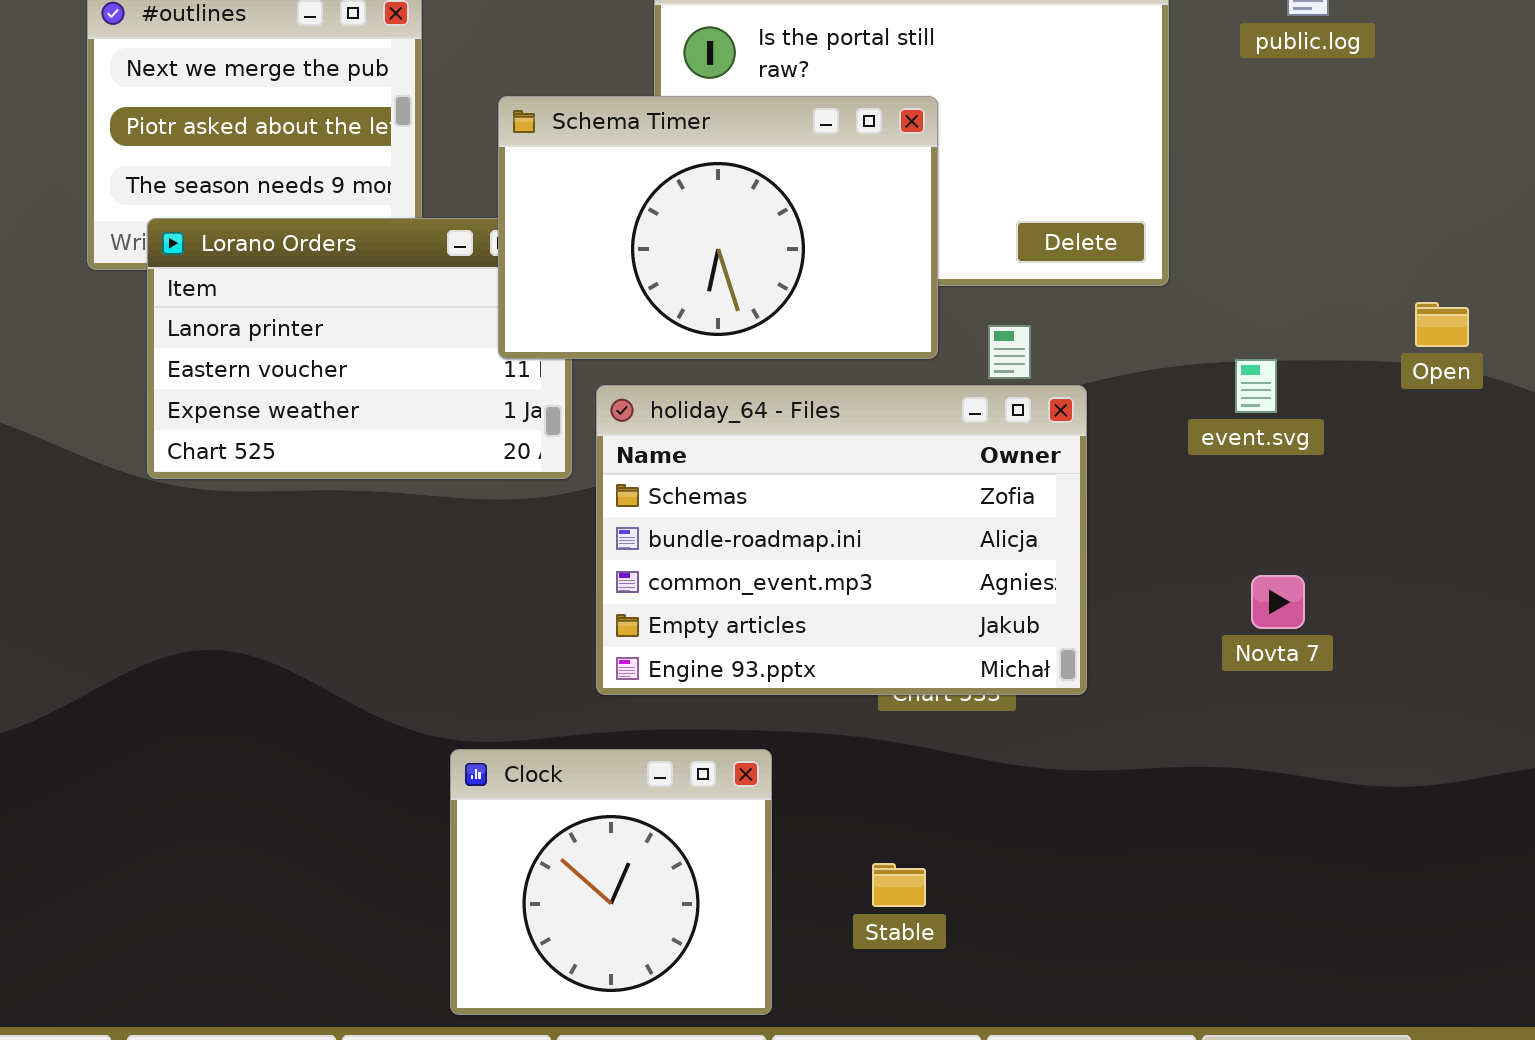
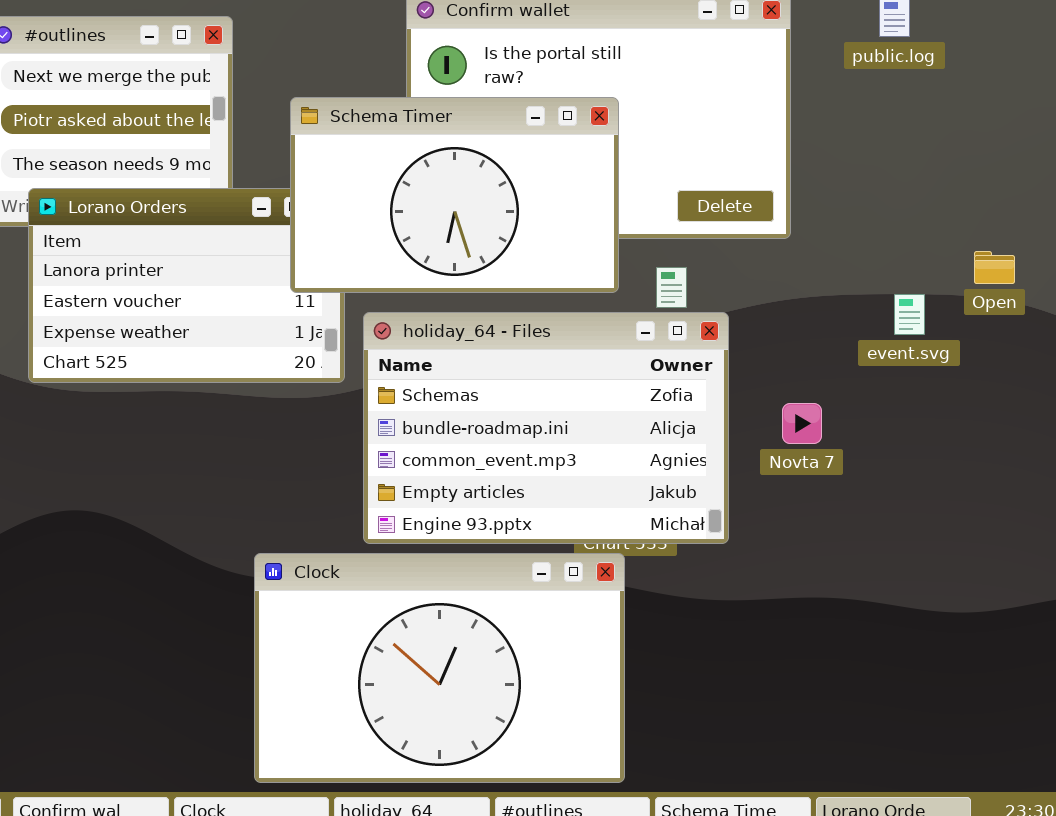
event.svg: [1235,359,1277,413] -> [894,294,925,335], moved
Novta 7: [1251,575,1305,629] -> [782,403,822,444], moved
Clock: [450,749,772,1015] -> [254,553,625,783], resized

